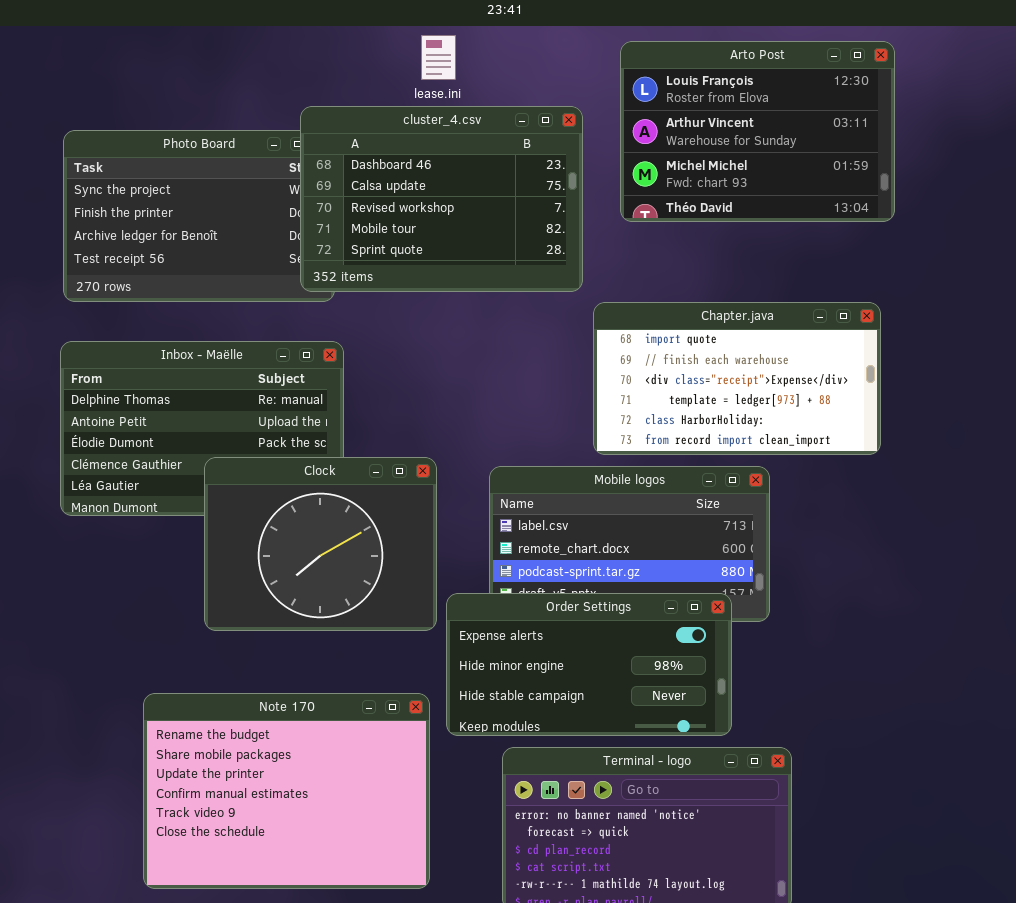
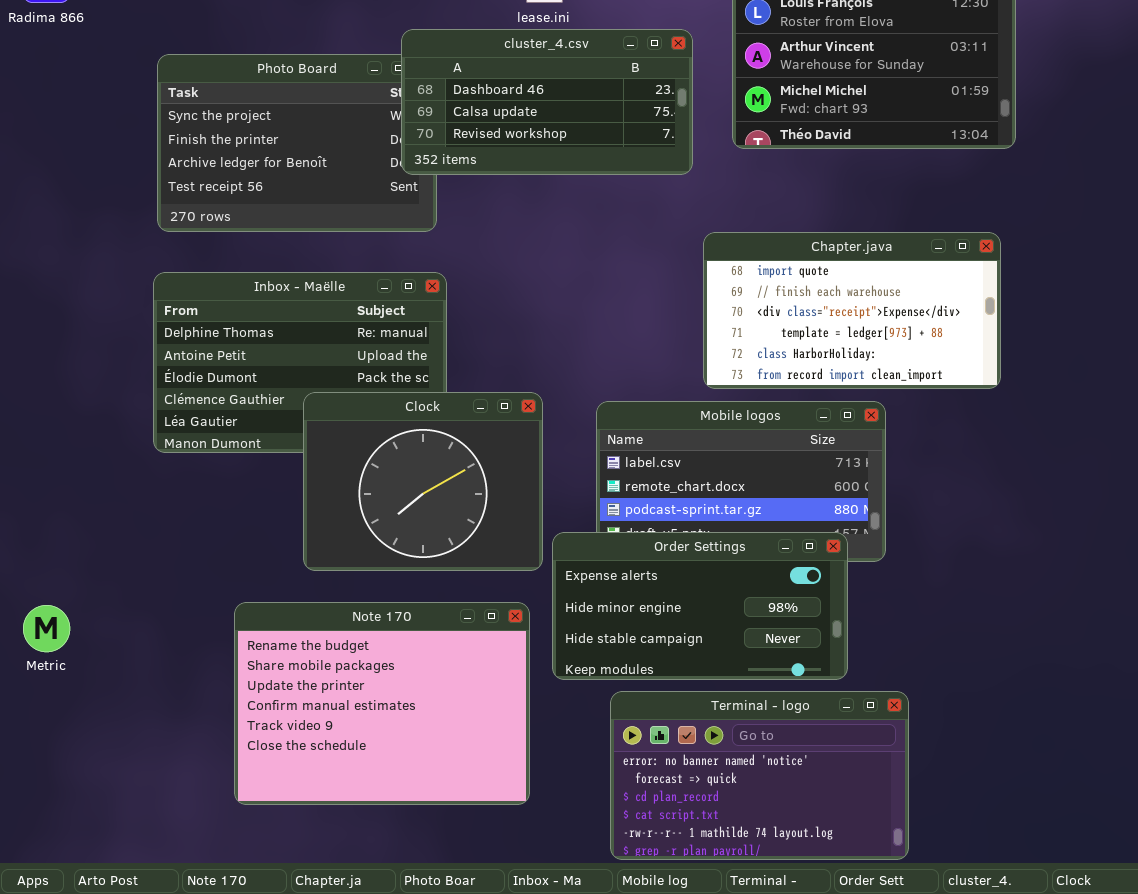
cluster_4.csv: [300,106,583,292] -> [401,29,693,175], resized
Note 170: [143,693,430,889] -> [234,602,530,805], moved

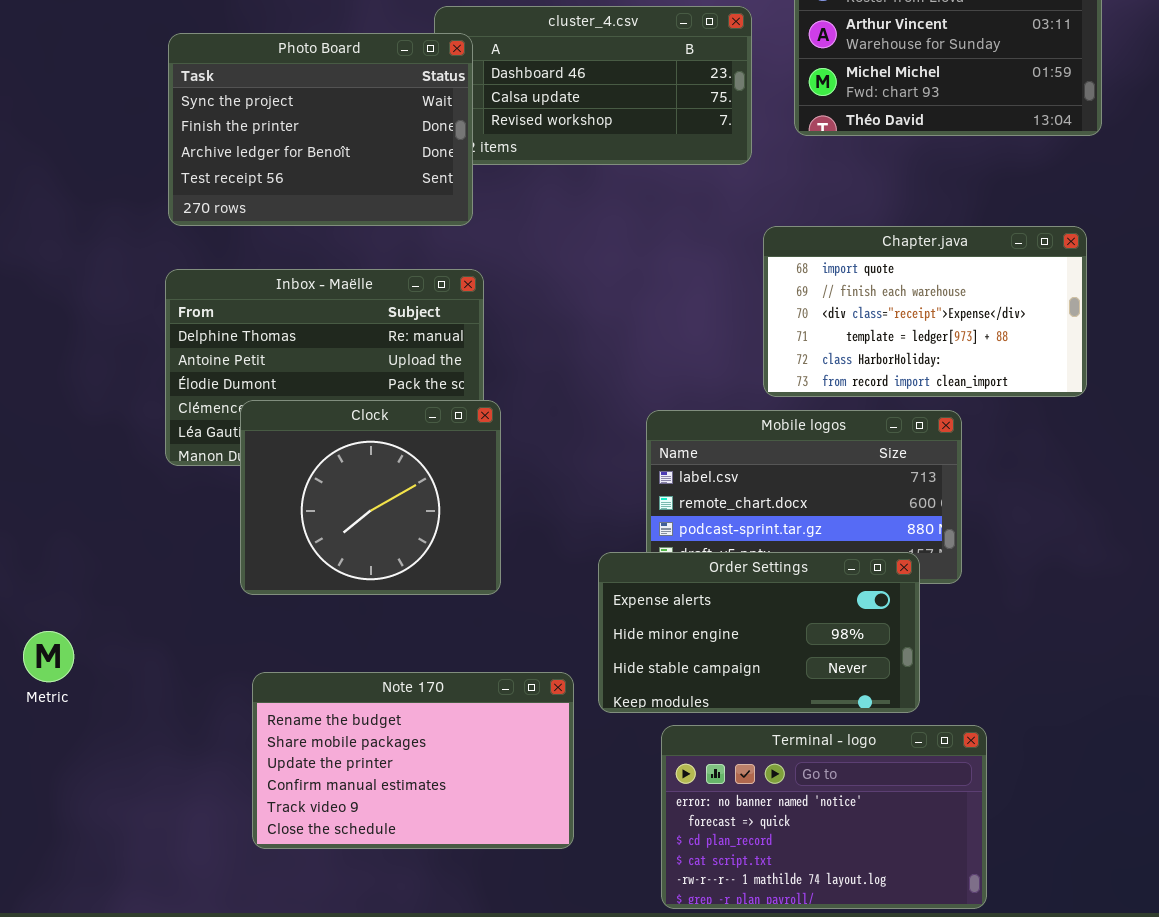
Photo Board: [157,54,437,232] -> [168,33,473,226], raised
Clock: [303,392,543,571] -> [240,400,501,595], moved
Note 170: [234,602,530,805] -> [252,672,574,849], resized

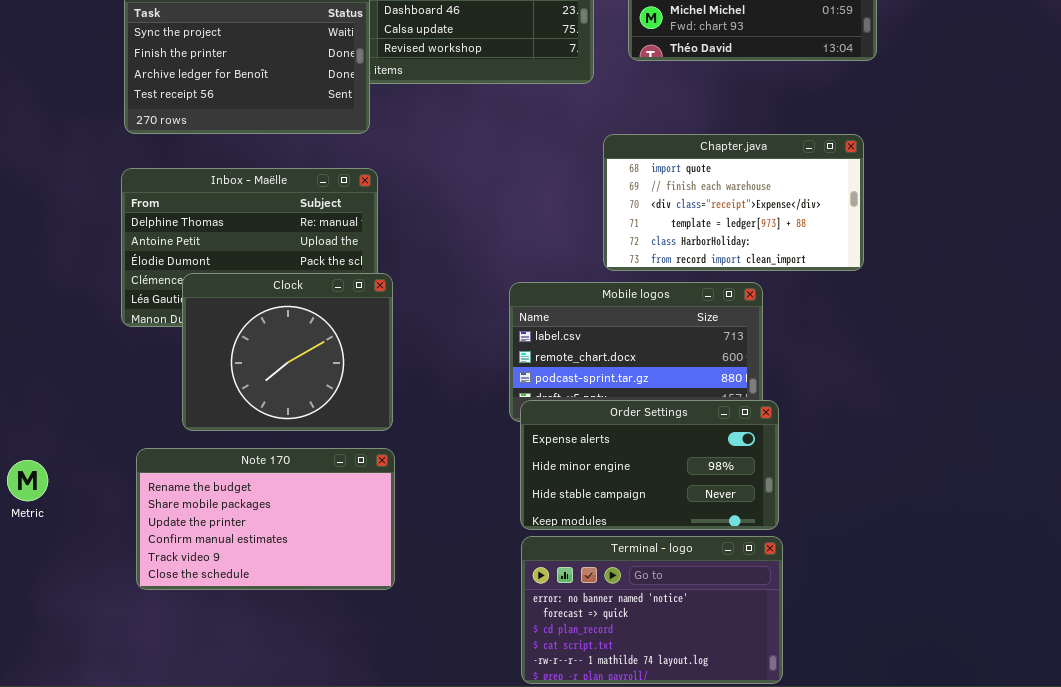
Order Settings: [598,552,920,713] -> [520,400,779,530], moved
Note 170: [252,672,574,849] -> [136,448,395,590], moved

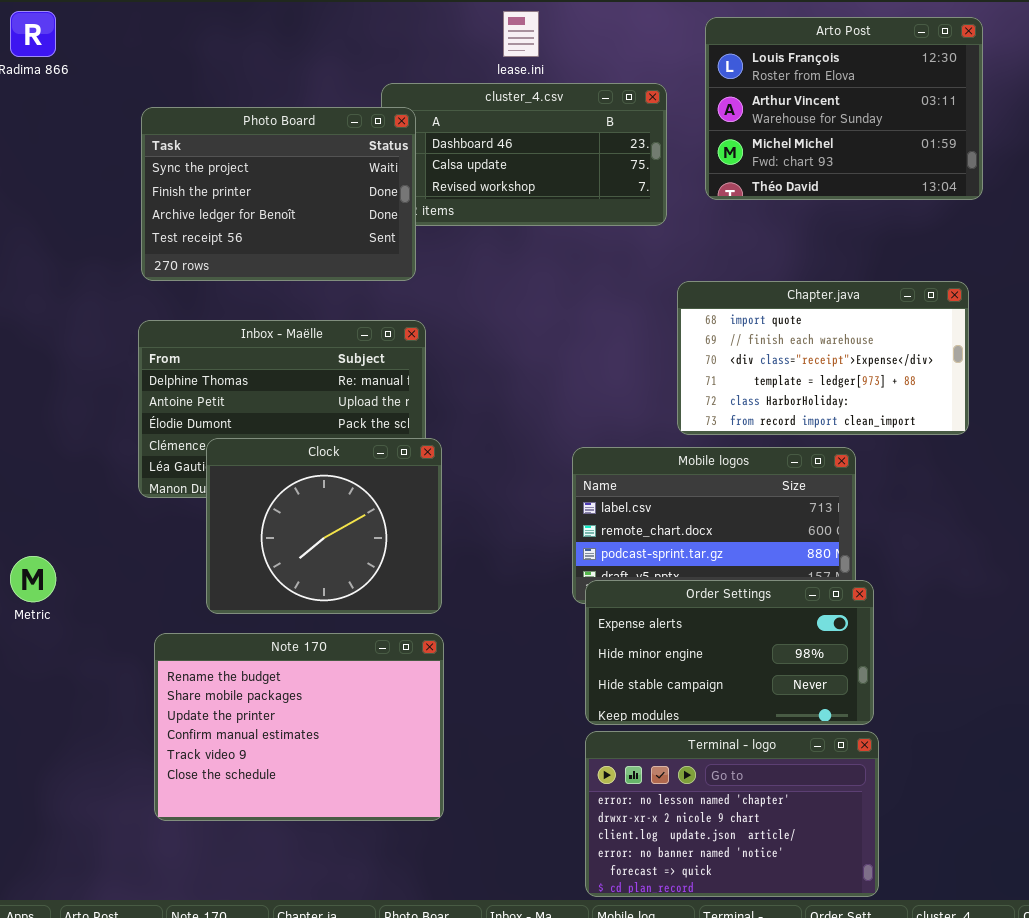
Note 170: [136,448,395,590] -> [154,633,444,821], resized
Metric: [7,460,48,501] -> [10,556,56,602], moved
Terminal - logo: [521,536,783,684] -> [585,731,879,897], scrolled up 3 rows

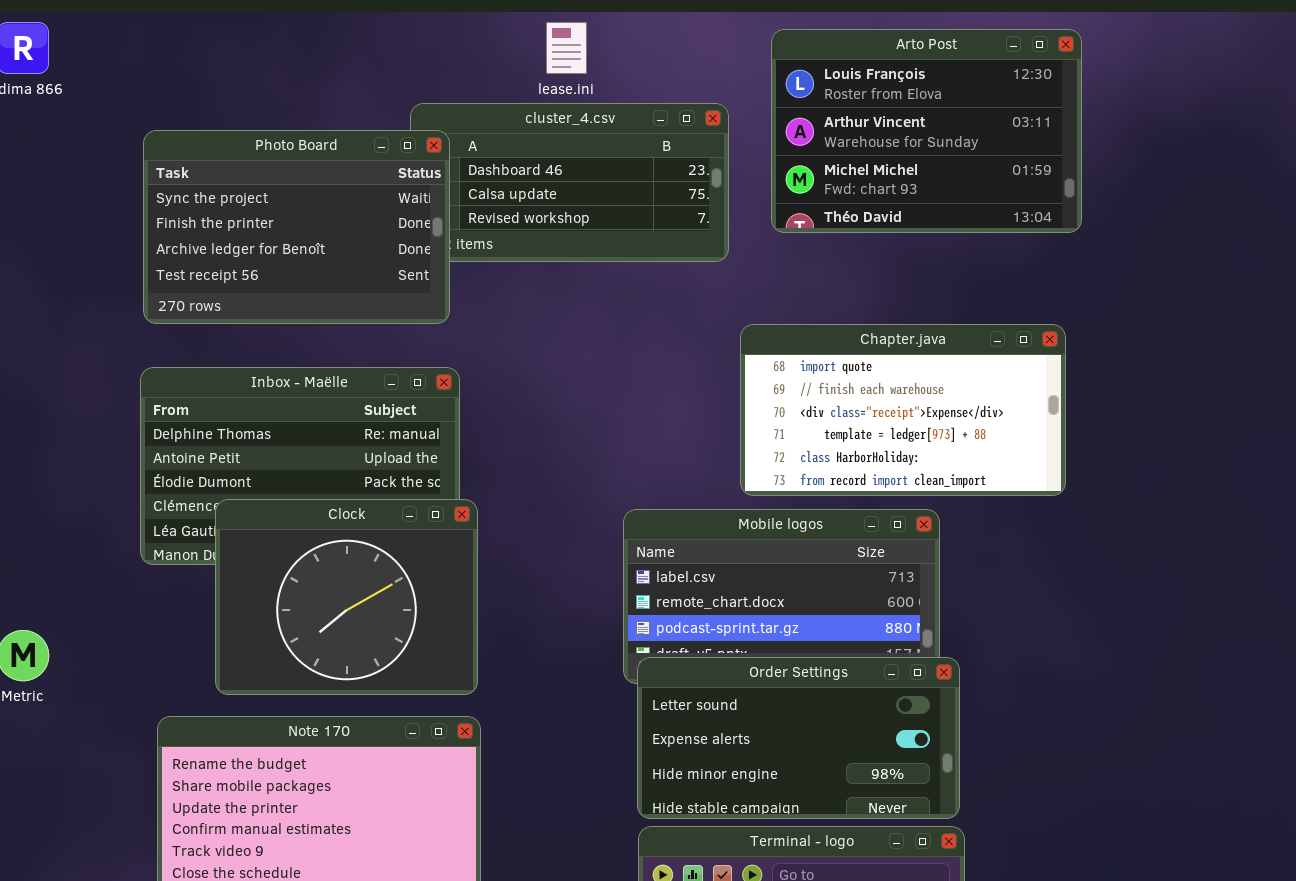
Order Settings: [585,580,874,725] -> [637,657,960,819], scrolled up 1 row

